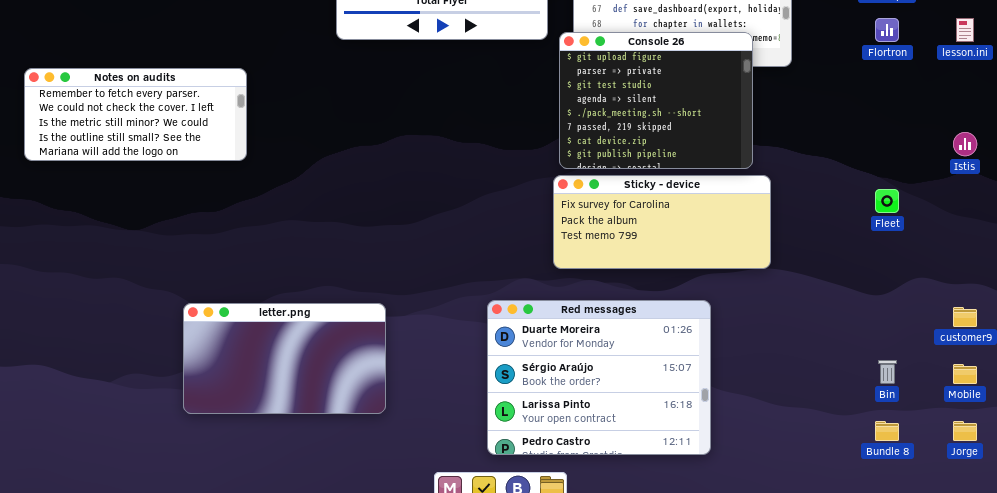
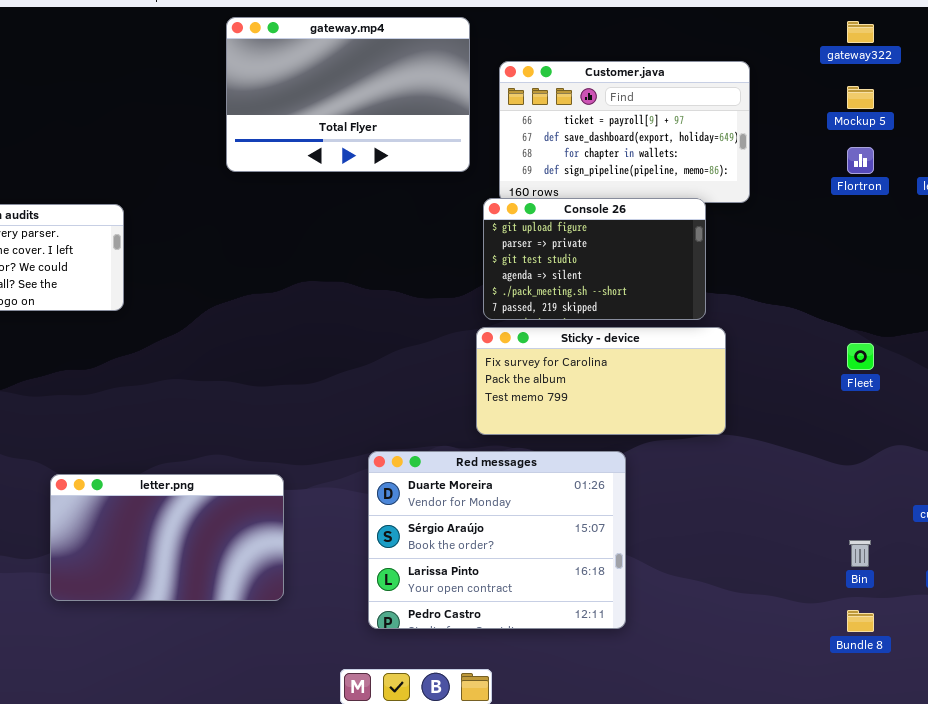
Console 26: [559,32,753,169] -> [483,198,706,320], resized
Red messages: [487,300,711,455] -> [368,451,626,629], moved

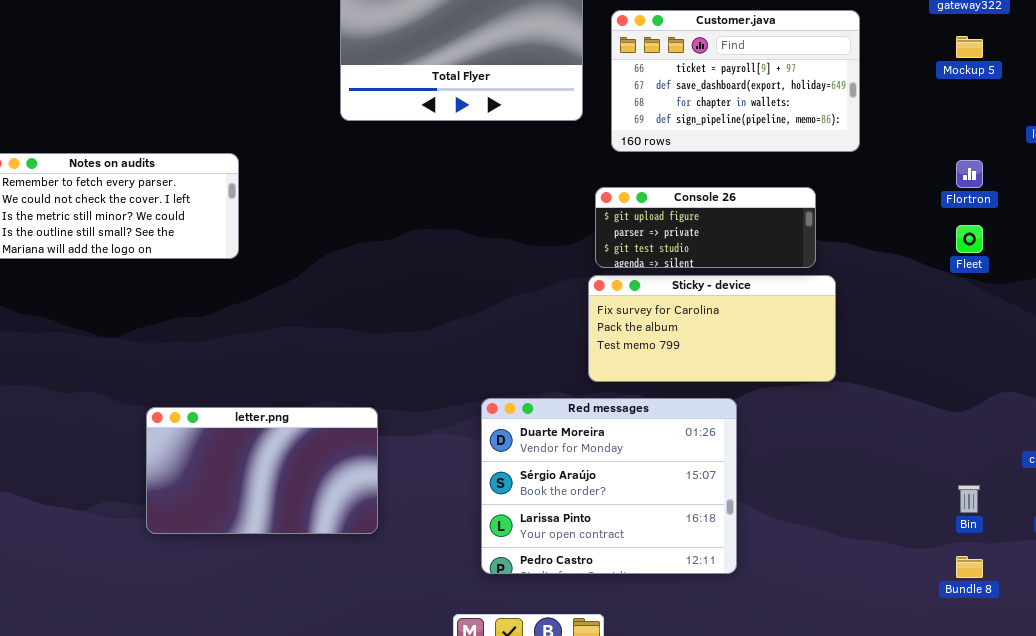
Flortron: [847,147,874,174] -> [956,160,983,188], moved
Console 26: [483,198,706,320] -> [595,187,816,268], resized
Fleet: [847,343,874,370] -> [956,225,983,253], moved
letter.png: [50,474,284,601] -> [146,407,378,534], moved

